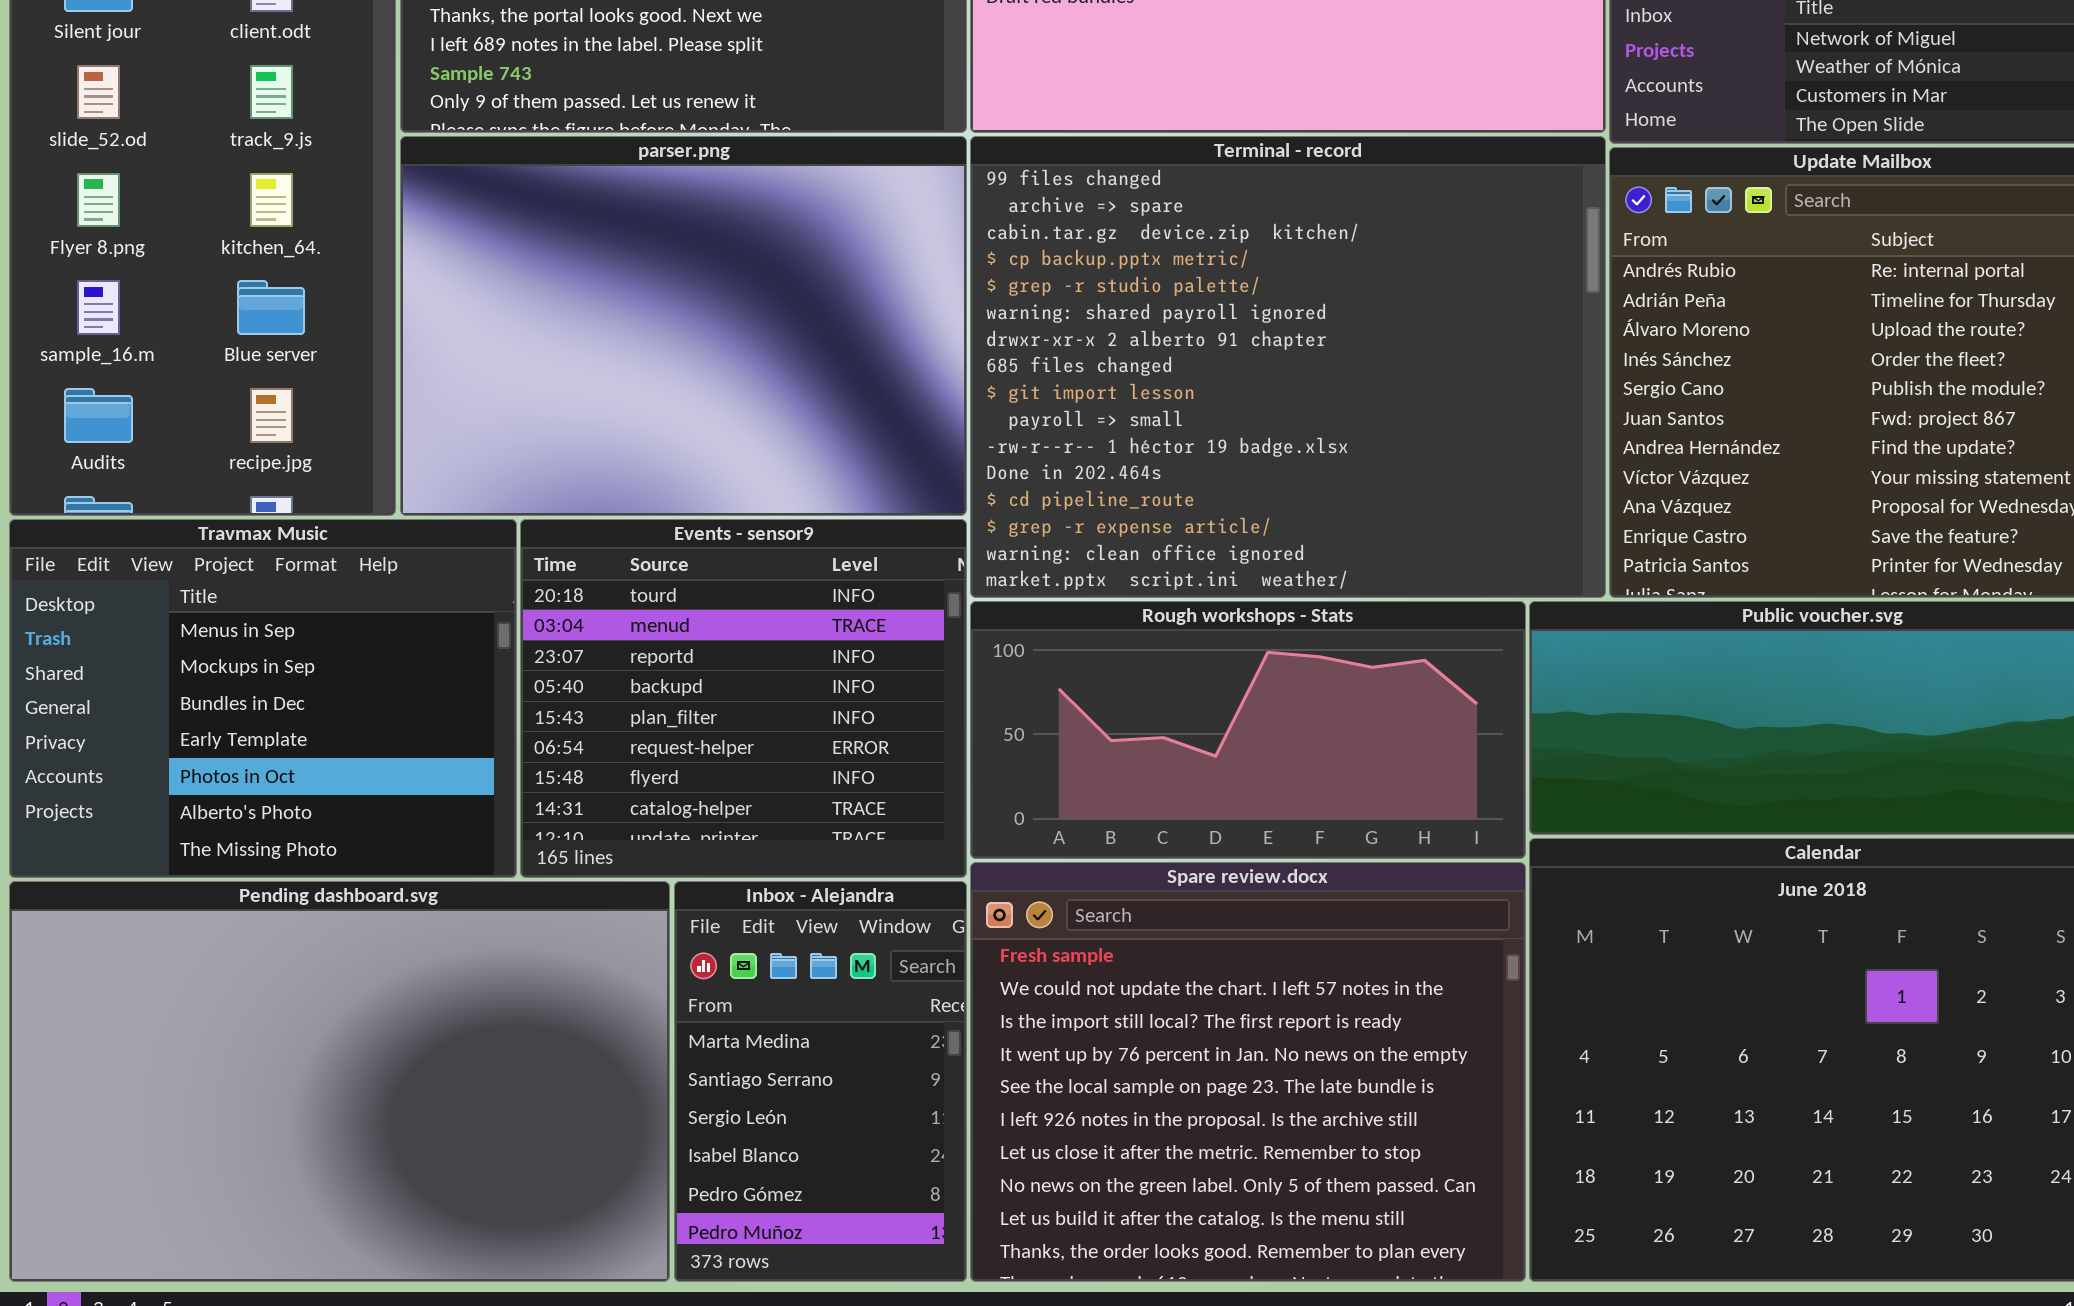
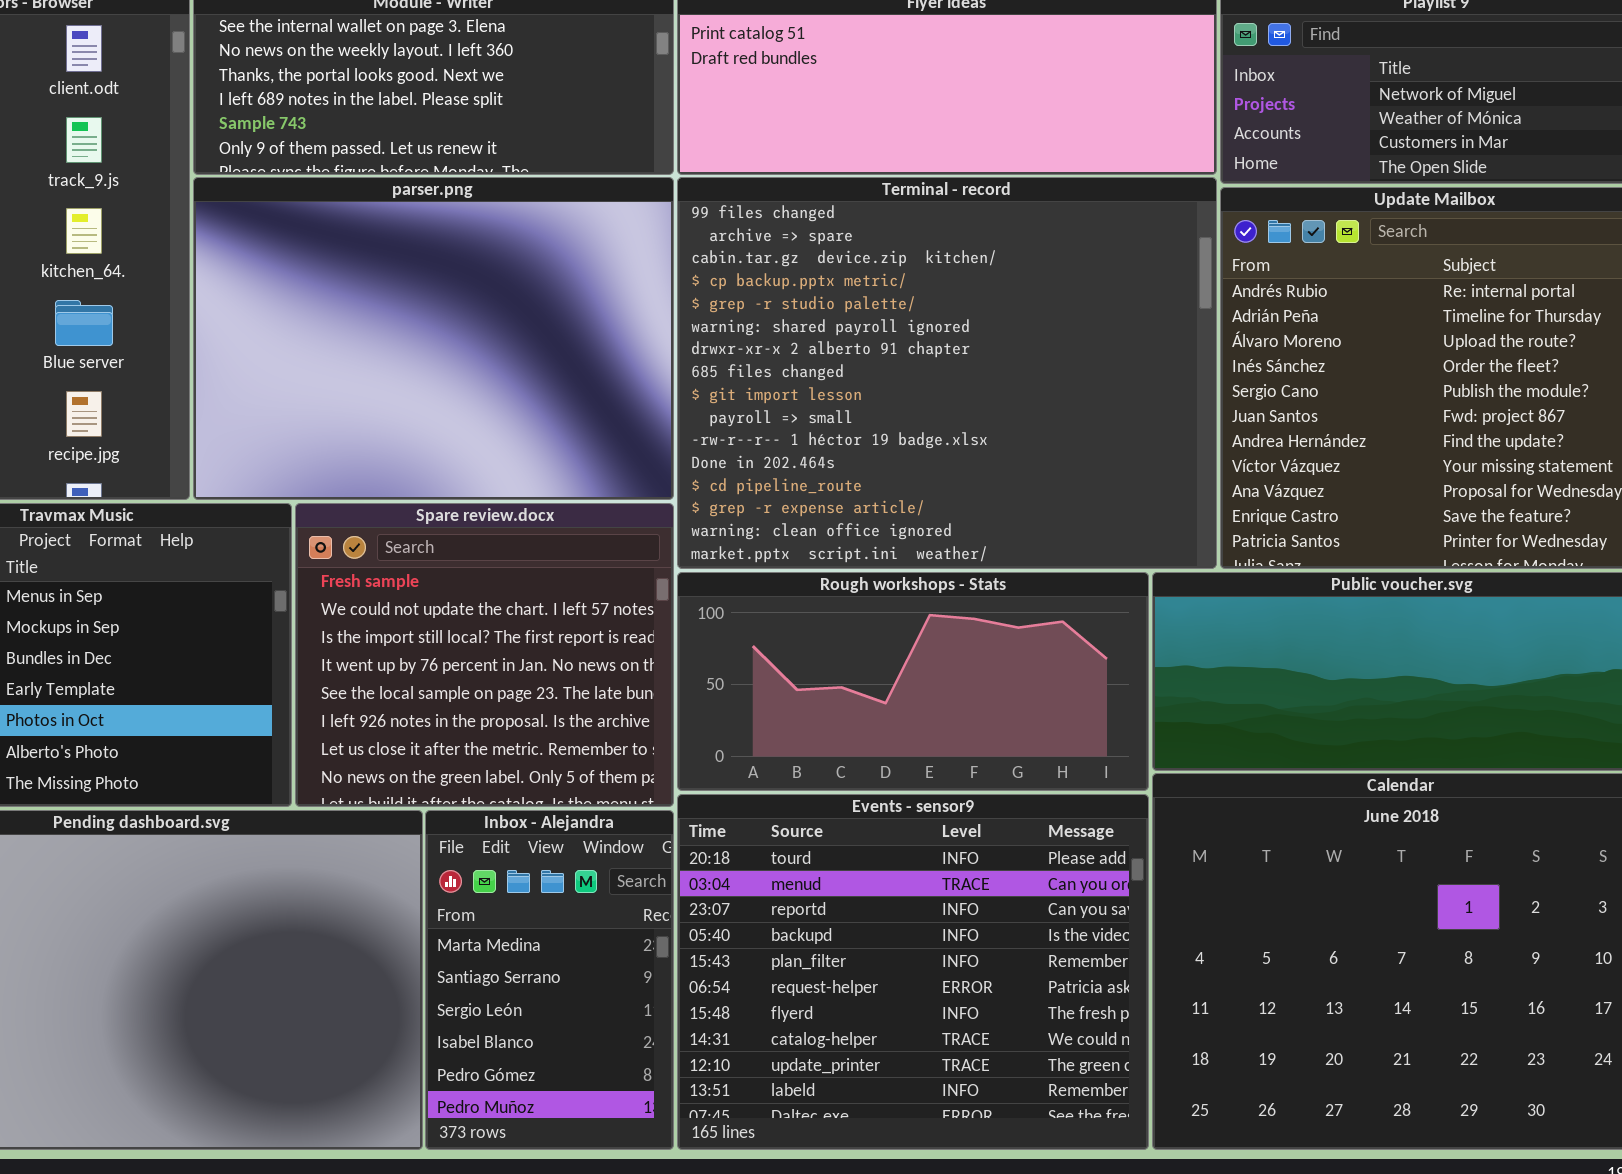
Events - sensor9: [520,519,967,878] -> [677,794,1149,1150], moved, resized
Spare review.docx: [970,862,1526,1282] -> [295,503,674,807], moved, resized

